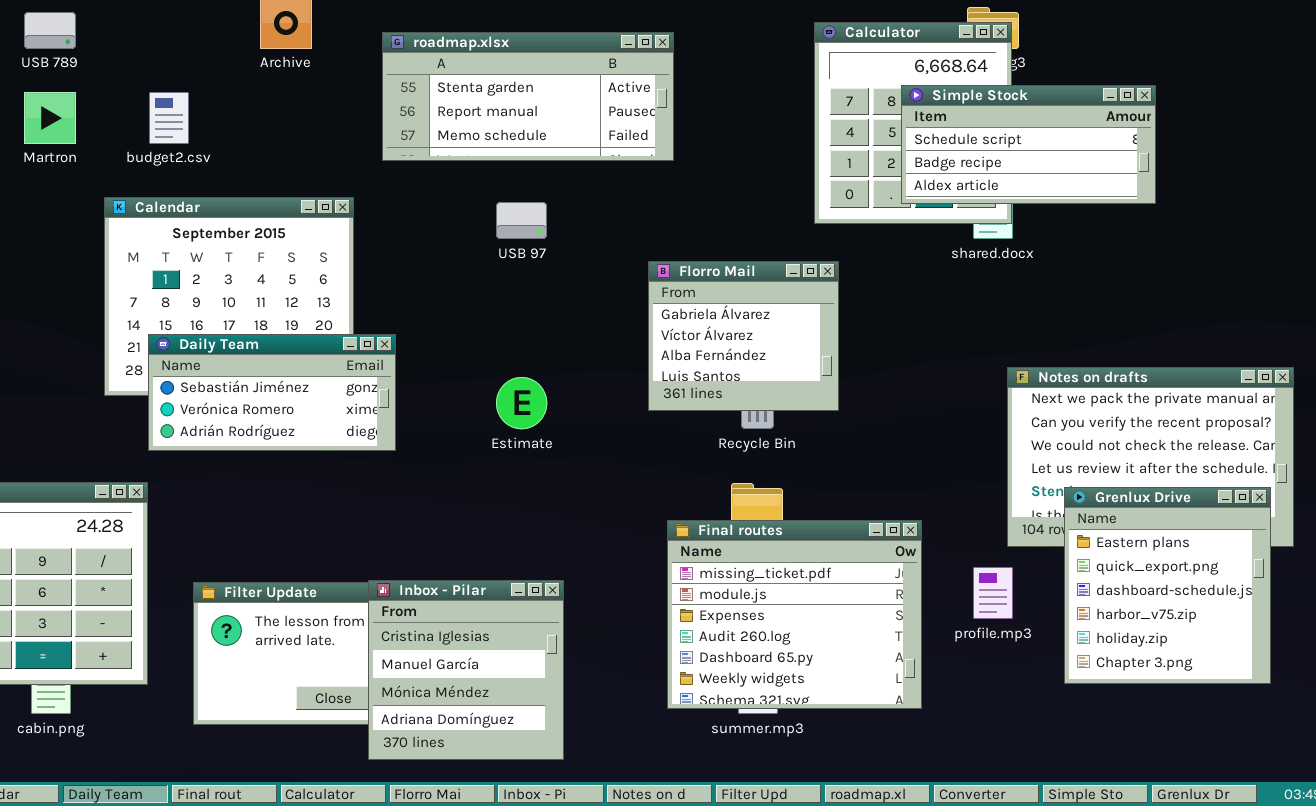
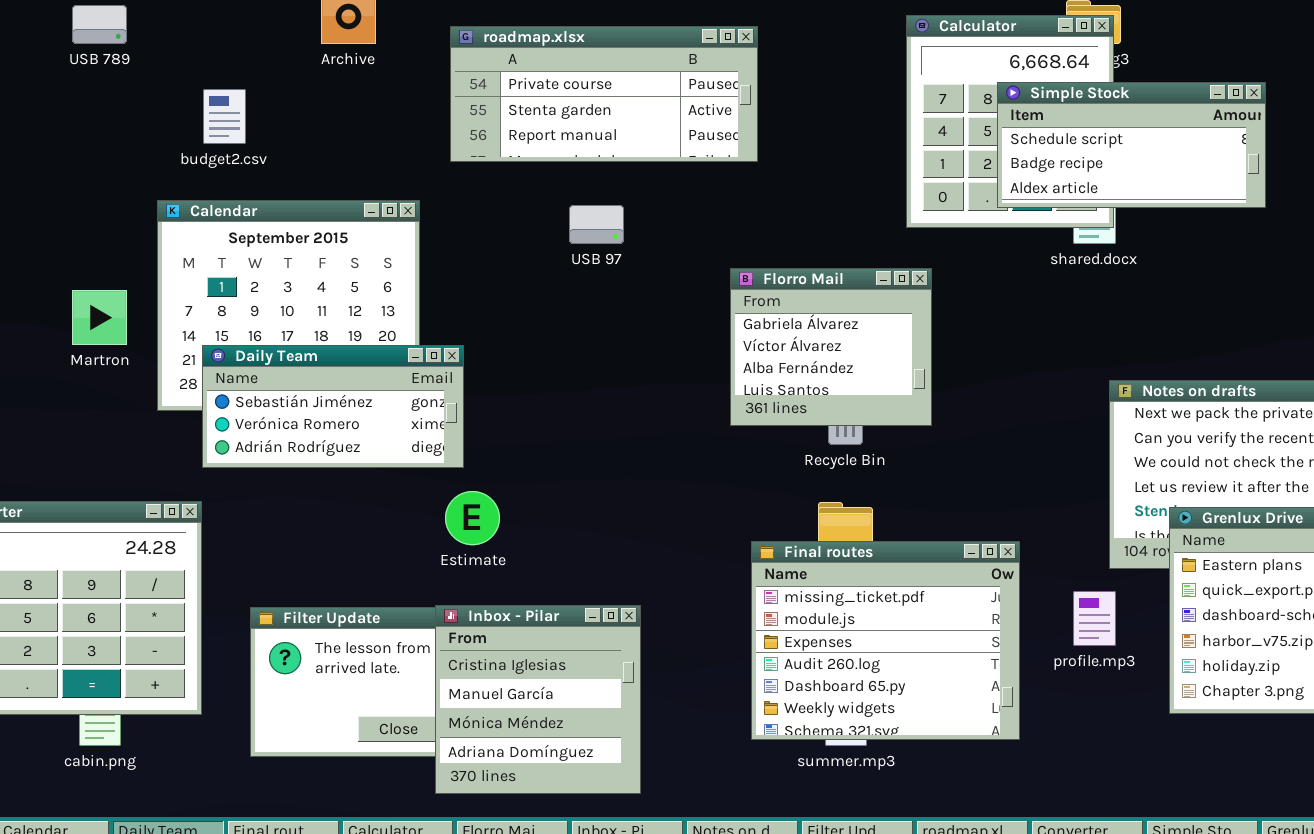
roadmap.xlsx: [382,32,674,161] -> [450,26,758,162], scrolled up 1 row
Martron: [24,92,76,144] -> [72,290,127,345], moved
Estimate: [496,377,547,429] -> [445,491,500,545], moved

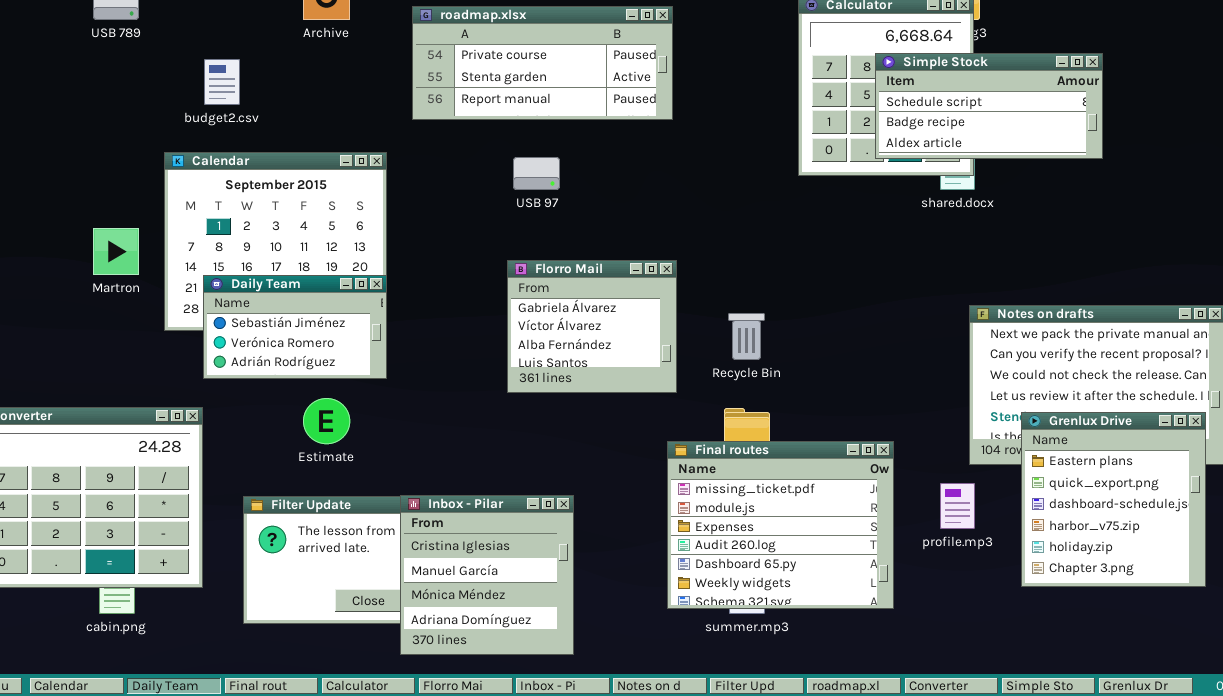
Florro Mail: [730,268,932,426] -> [507,260,677,393], moved
Daily Team: [202,345,464,468] -> [203,275,387,379], resized
Estimate: [445,491,500,545] -> [303,398,350,444], moved

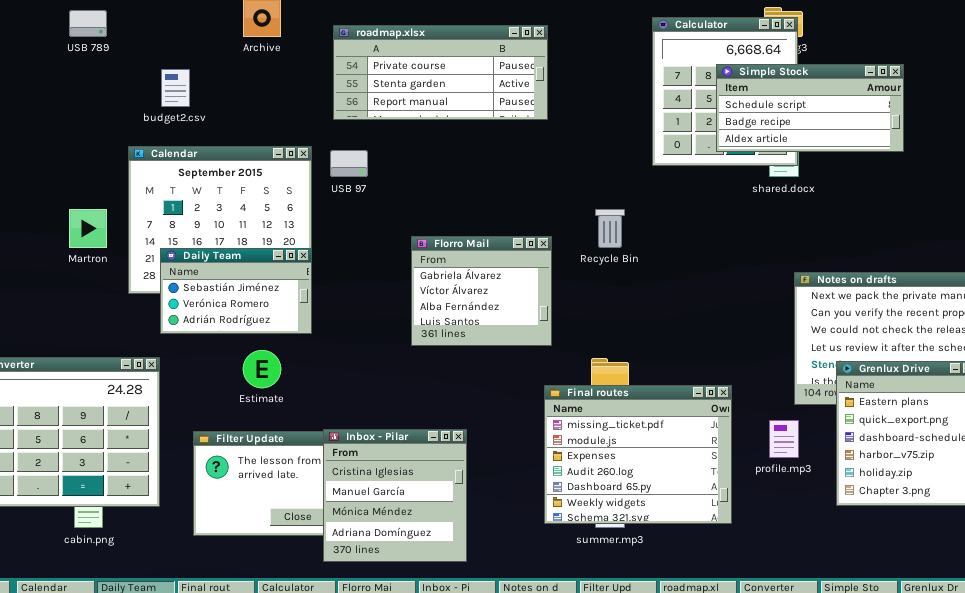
USB 97: [513,157,560,190] -> [330,150,368,177], moved
Recycle Bin: [728,313,765,360] -> [595,209,625,248], moved

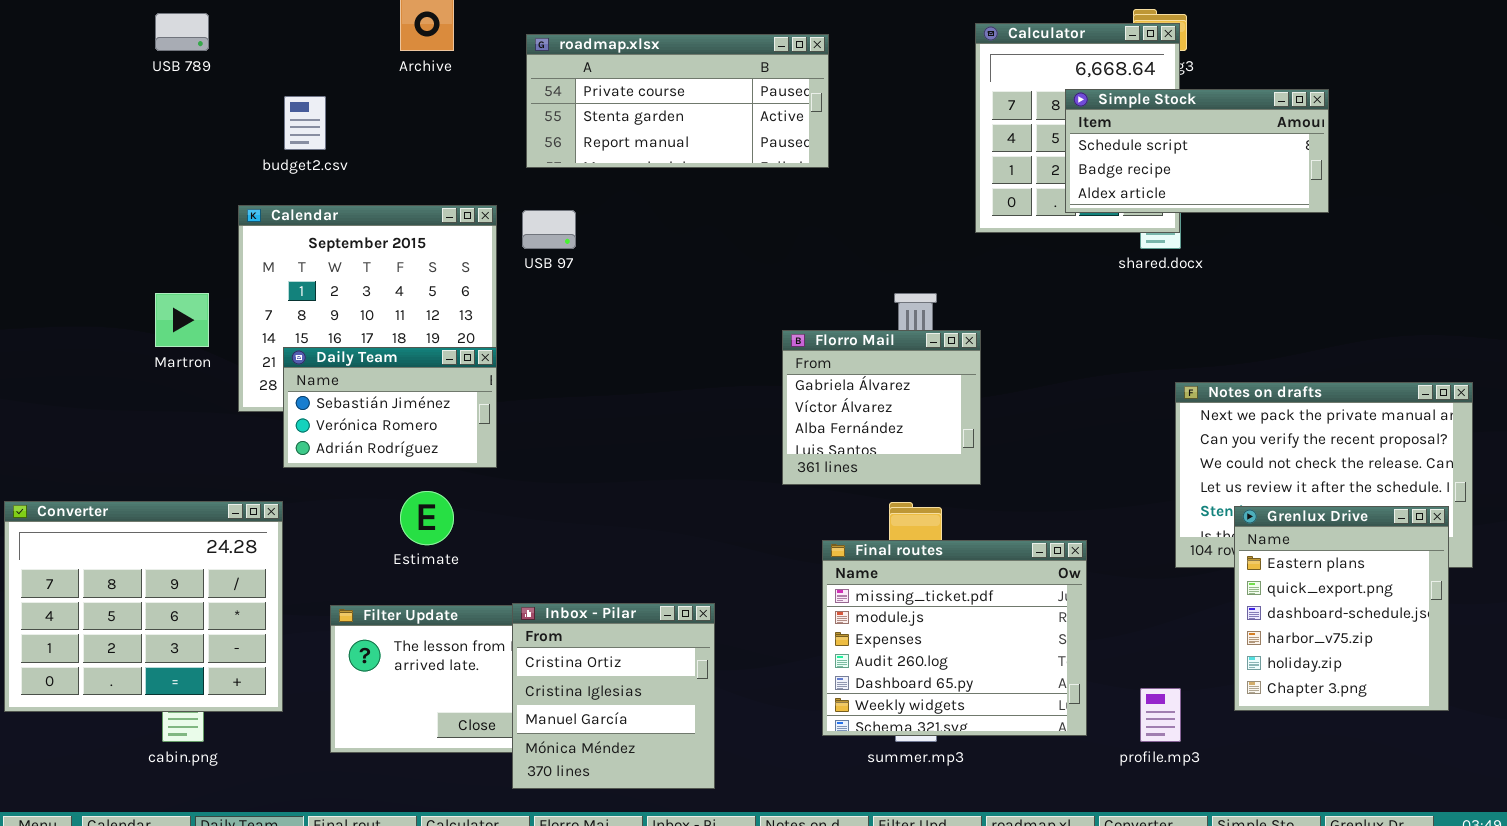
Florro Mail: [411,236,552,346] -> [782,330,981,485], moved
profile.mp3: [769,420,799,458] -> [1140,688,1181,742], moved
Inbox - Pilar: [323,429,467,562] -> [512,603,715,789], scrolled up 1 row

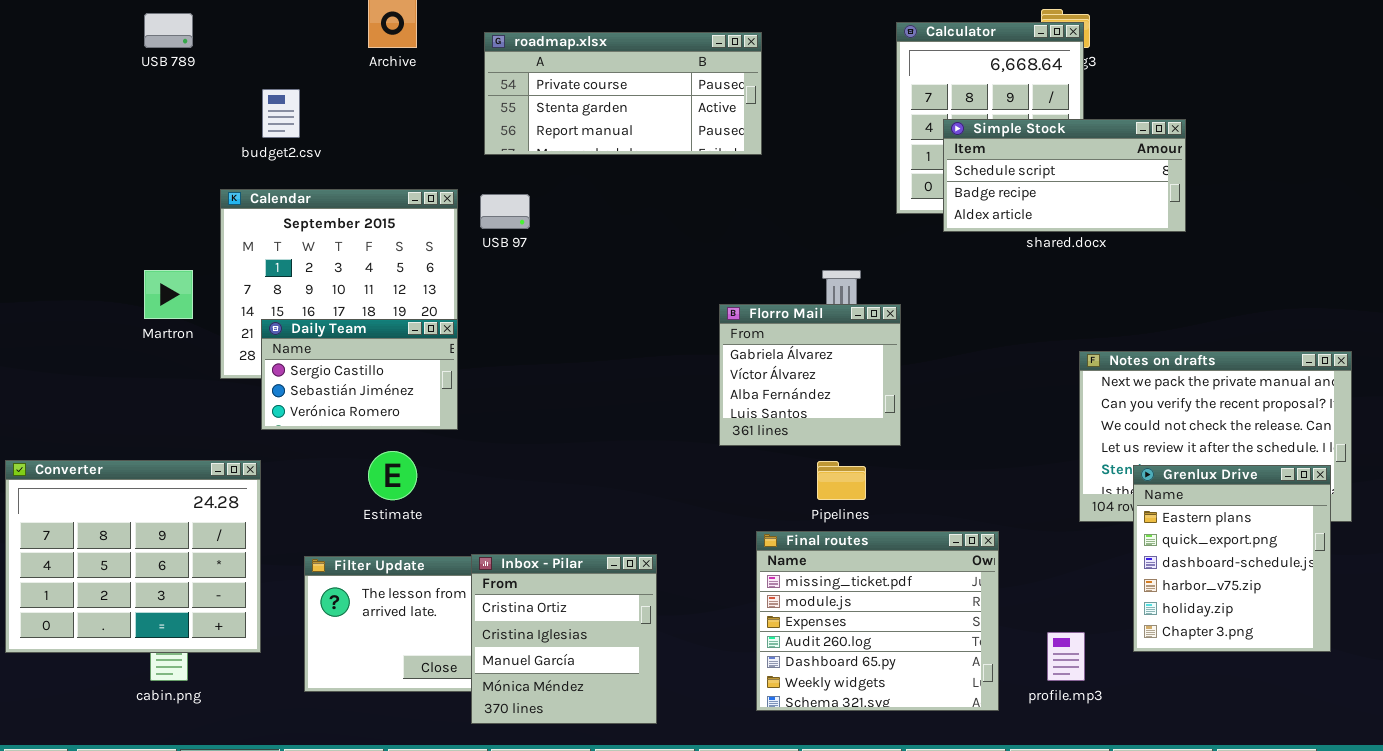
Simple Stock: [1065,89,1329,213] -> [943,119,1186,232], moved
Daily Team: [283,347,497,468] -> [261,319,458,430], scrolled up 1 row
Final routes: [822,540,1087,736] -> [756,531,999,711], moved

